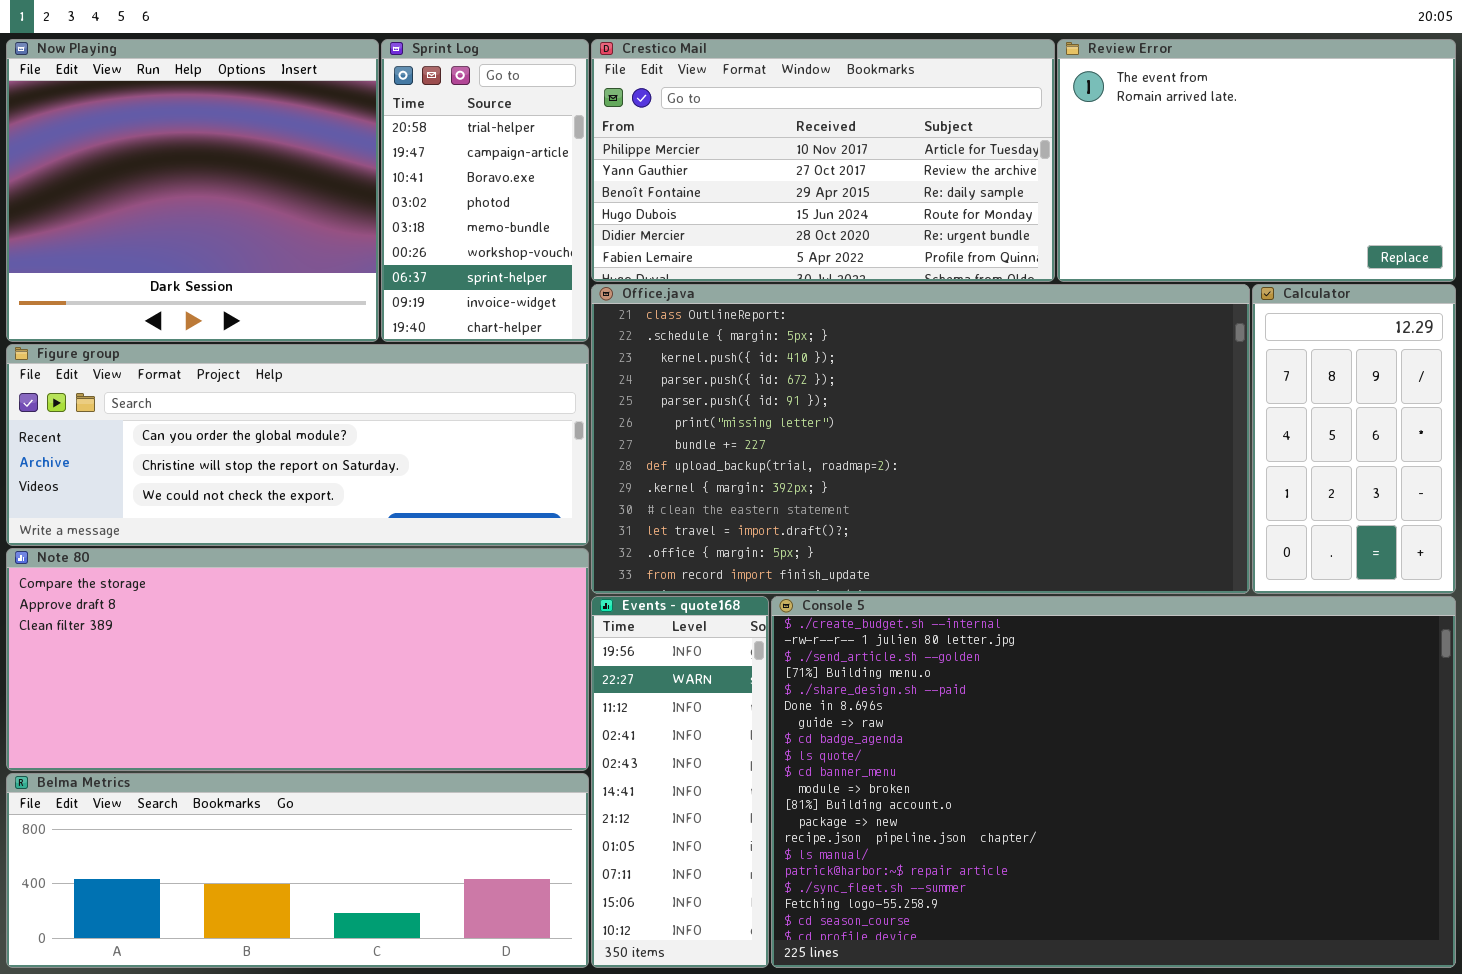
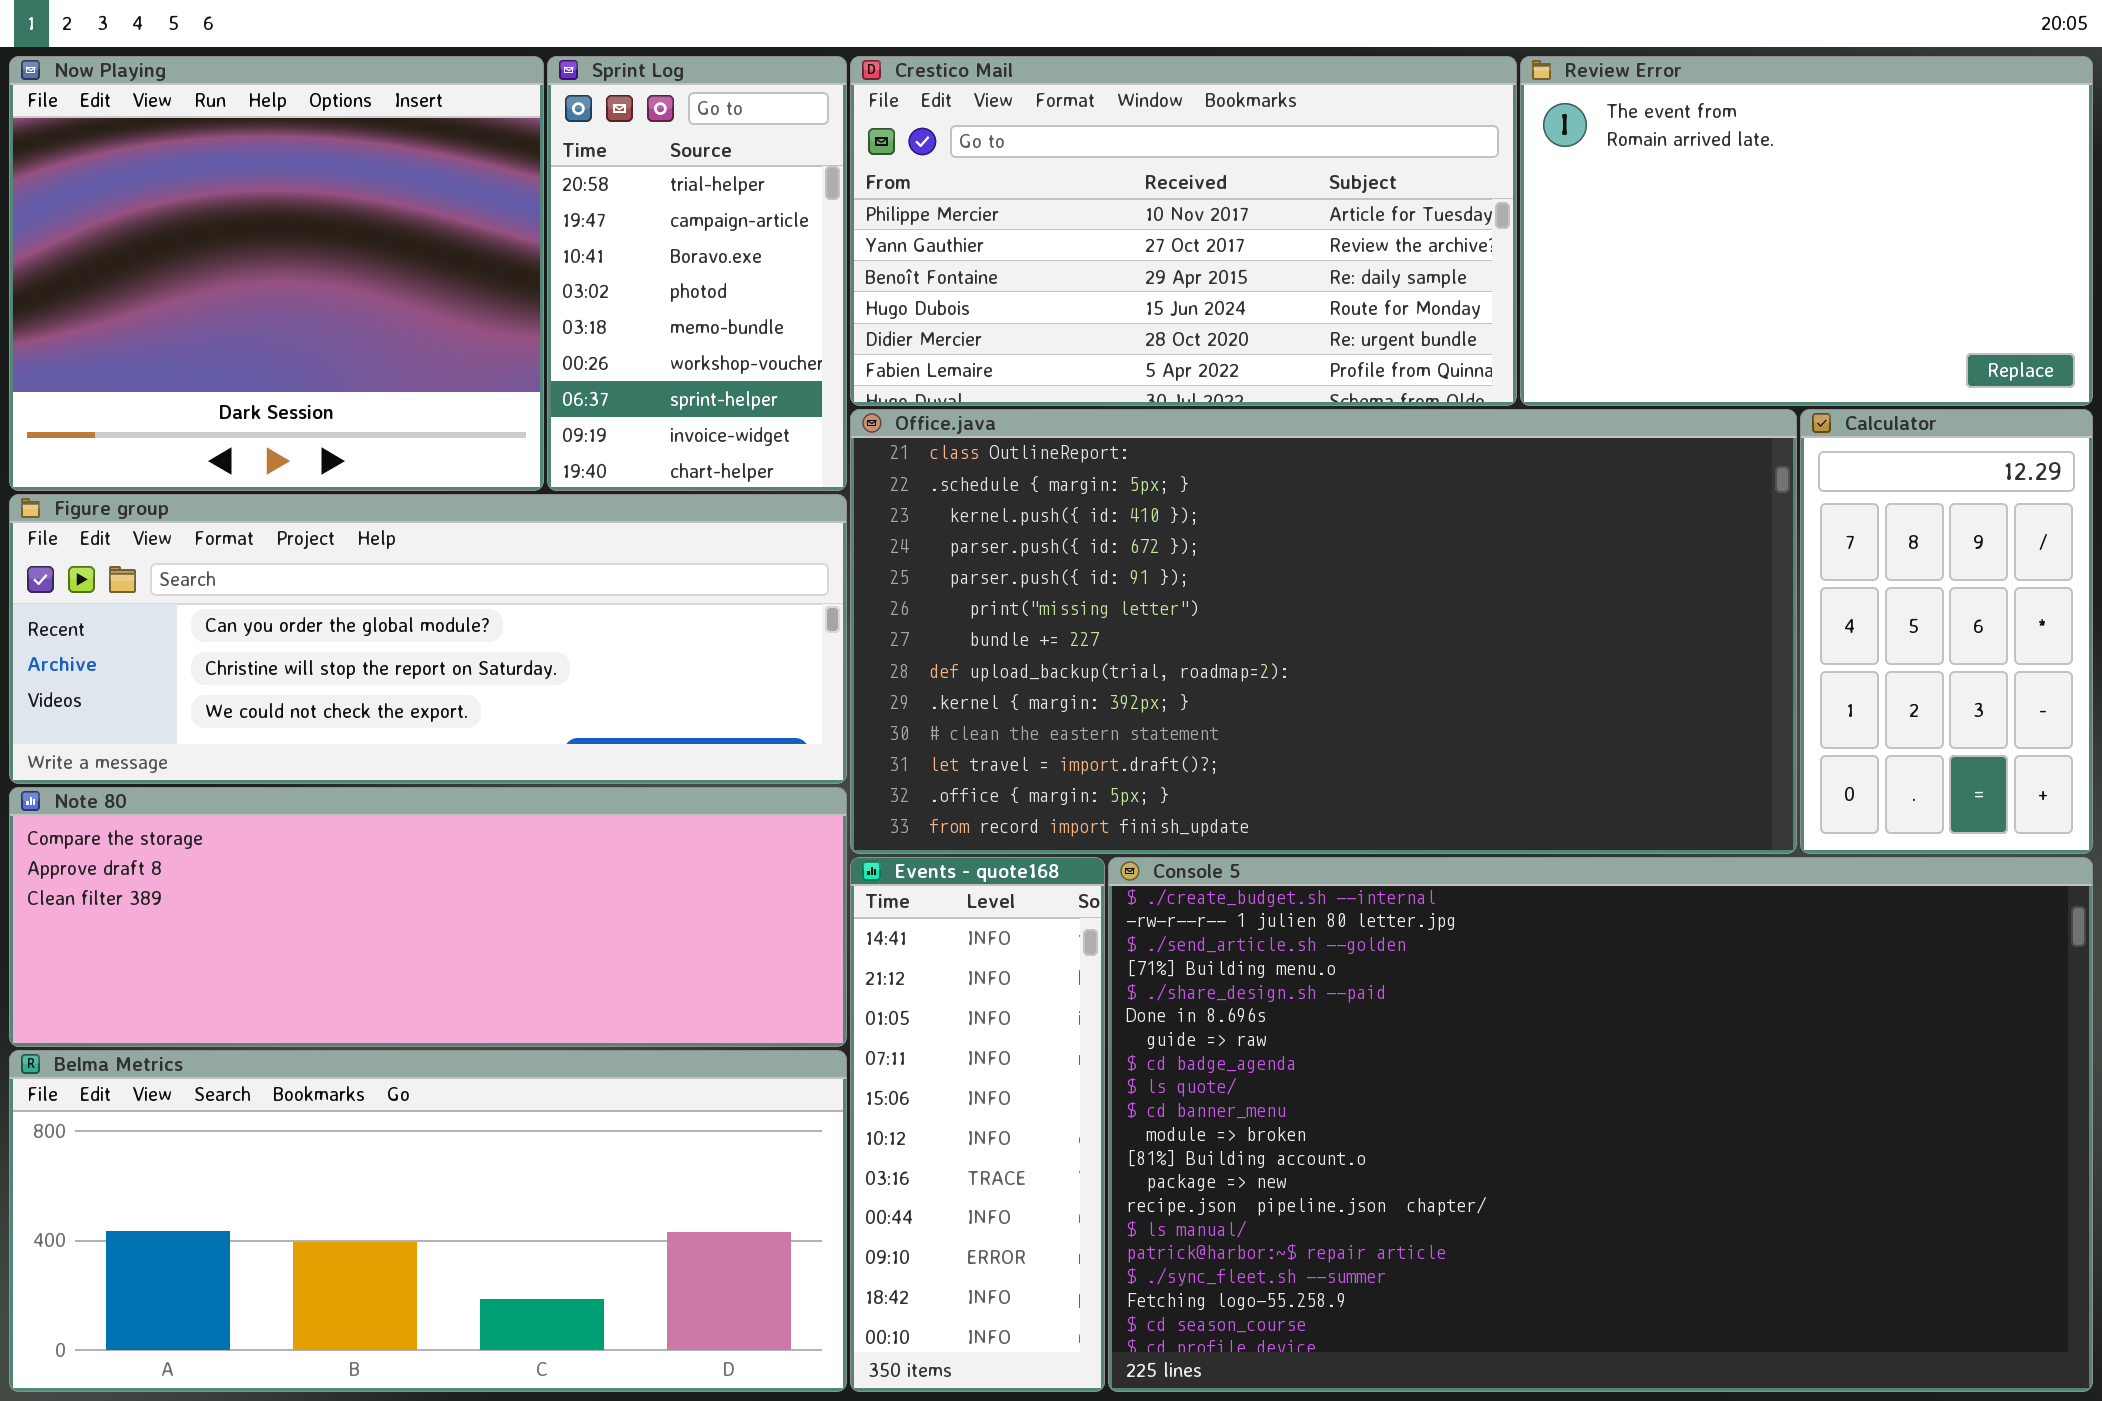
Note 80: [6,548,589,771] -> [9,787,847,1047], resized
Events - quote168: [591,596,769,968] -> [850,857,1105,1392], scrolled down 5 rows
Belma Metrics: [6,773,589,968] -> [9,1050,847,1392], resized

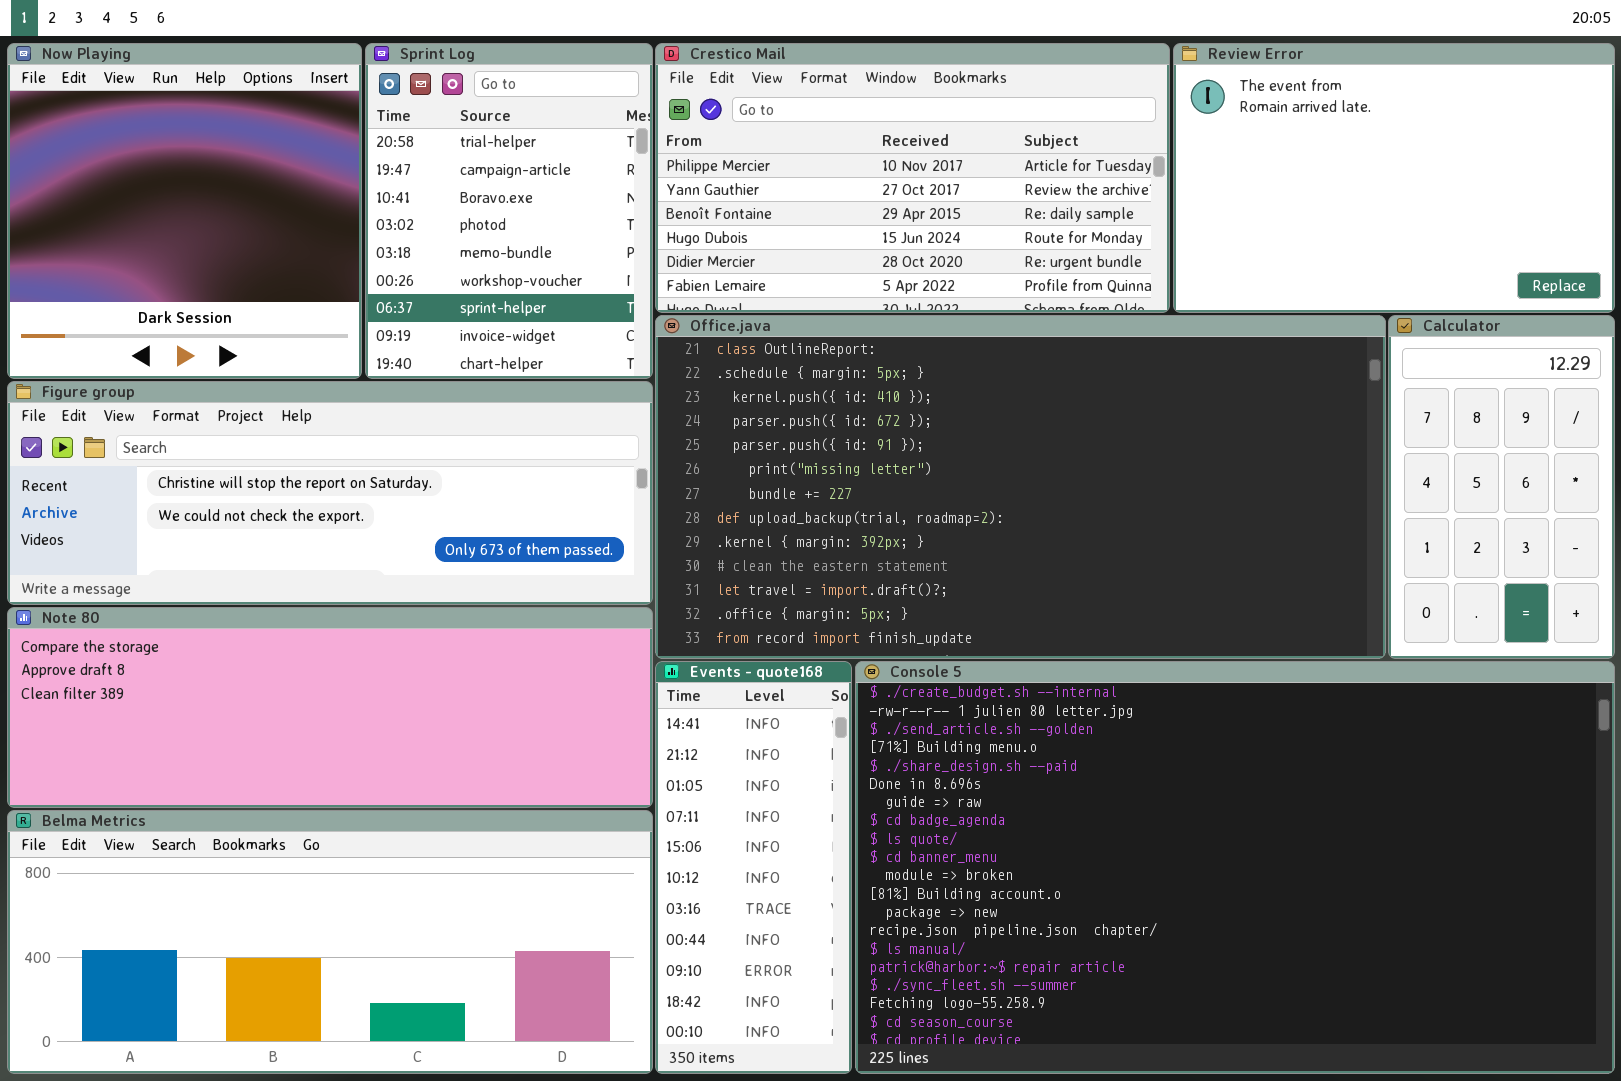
Now Playing: [9,56,544,491] -> [7,43,362,379], resized
Sprint Log: [547,56,847,491] -> [365,43,653,379], resized
Figure group: [9,494,847,784] -> [7,381,653,605], scrolled down 1 row

